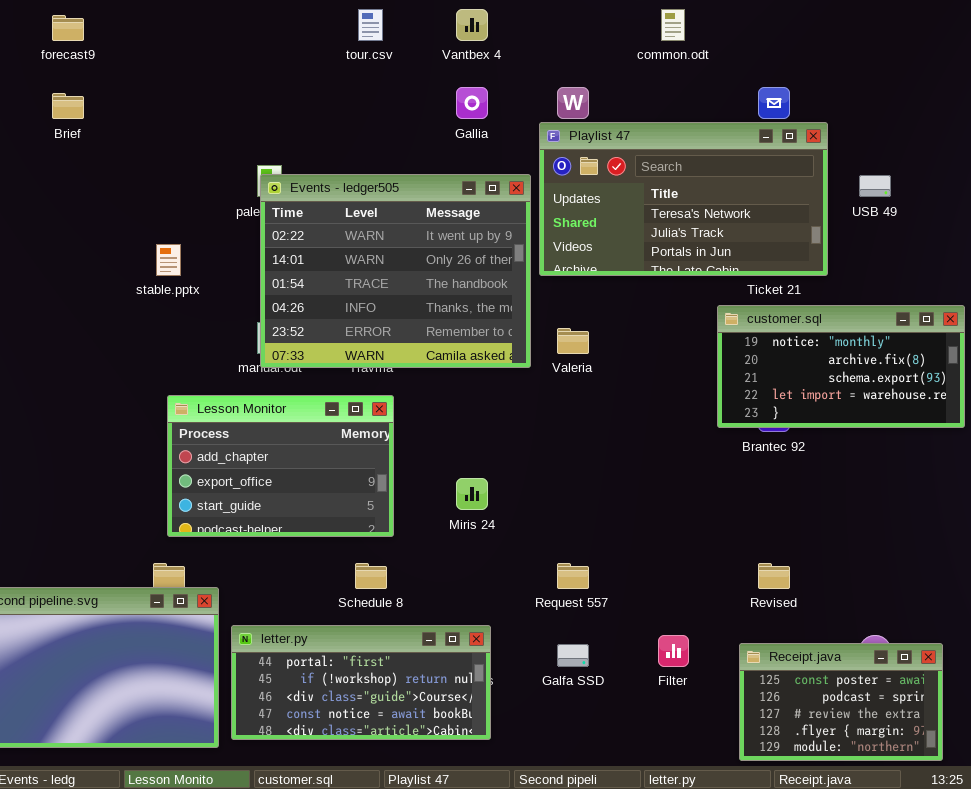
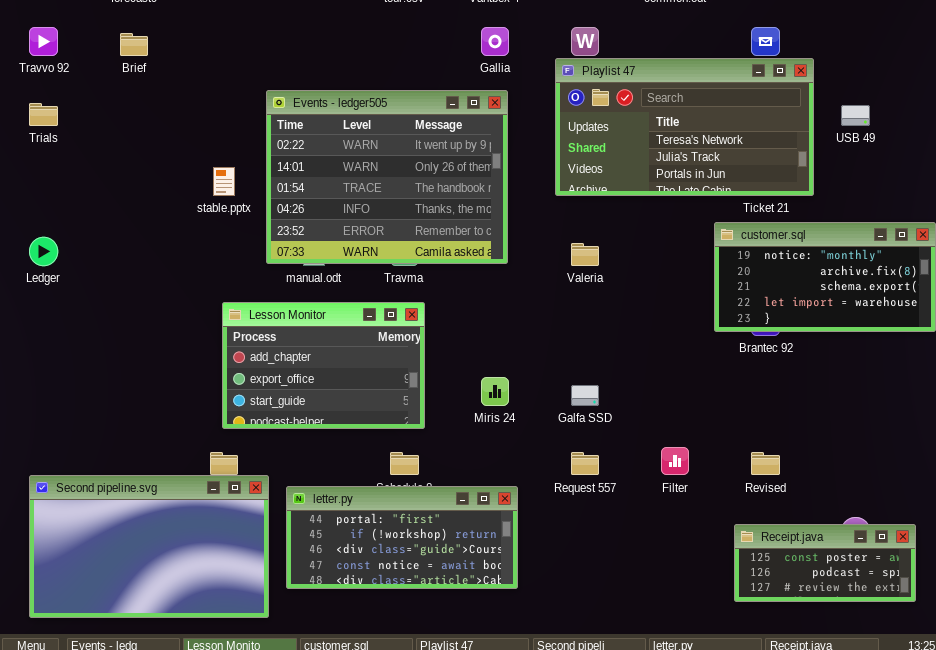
Events - ledger505: [260,174,531,368] -> [266,90,508,264], moved
letter.py: [231,625,491,740] -> [286,486,518,589], moved
Filter: [658,635,689,667] -> [661,447,689,475], moved
Receipt.java: [739,643,943,761] -> [734,524,916,602], resized
Galfa SSD: [557,644,589,667] -> [571,385,599,406], moved

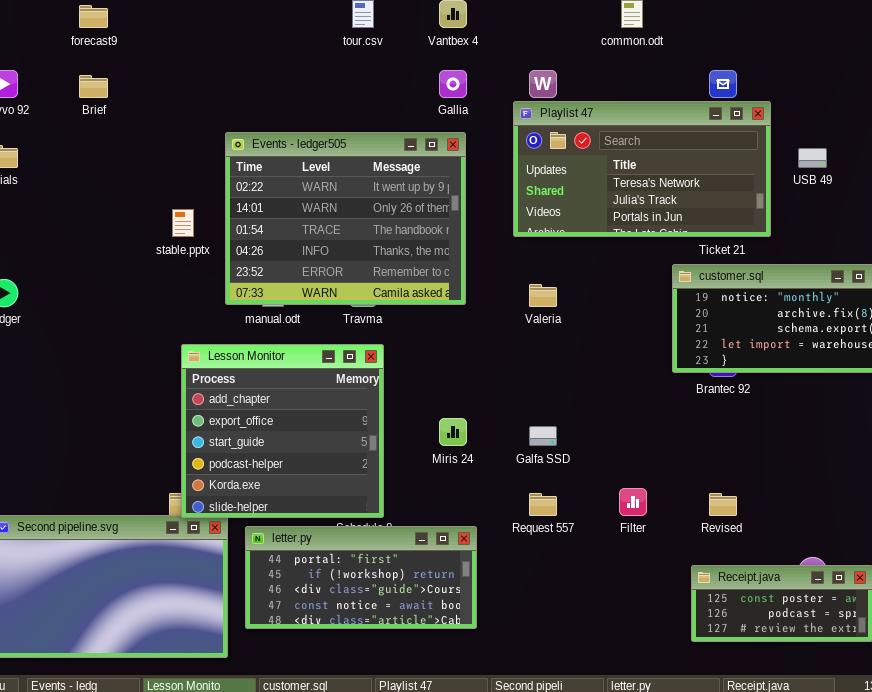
Lesson Monitor: [222,302,425,429] -> [181,344,384,518], resized

